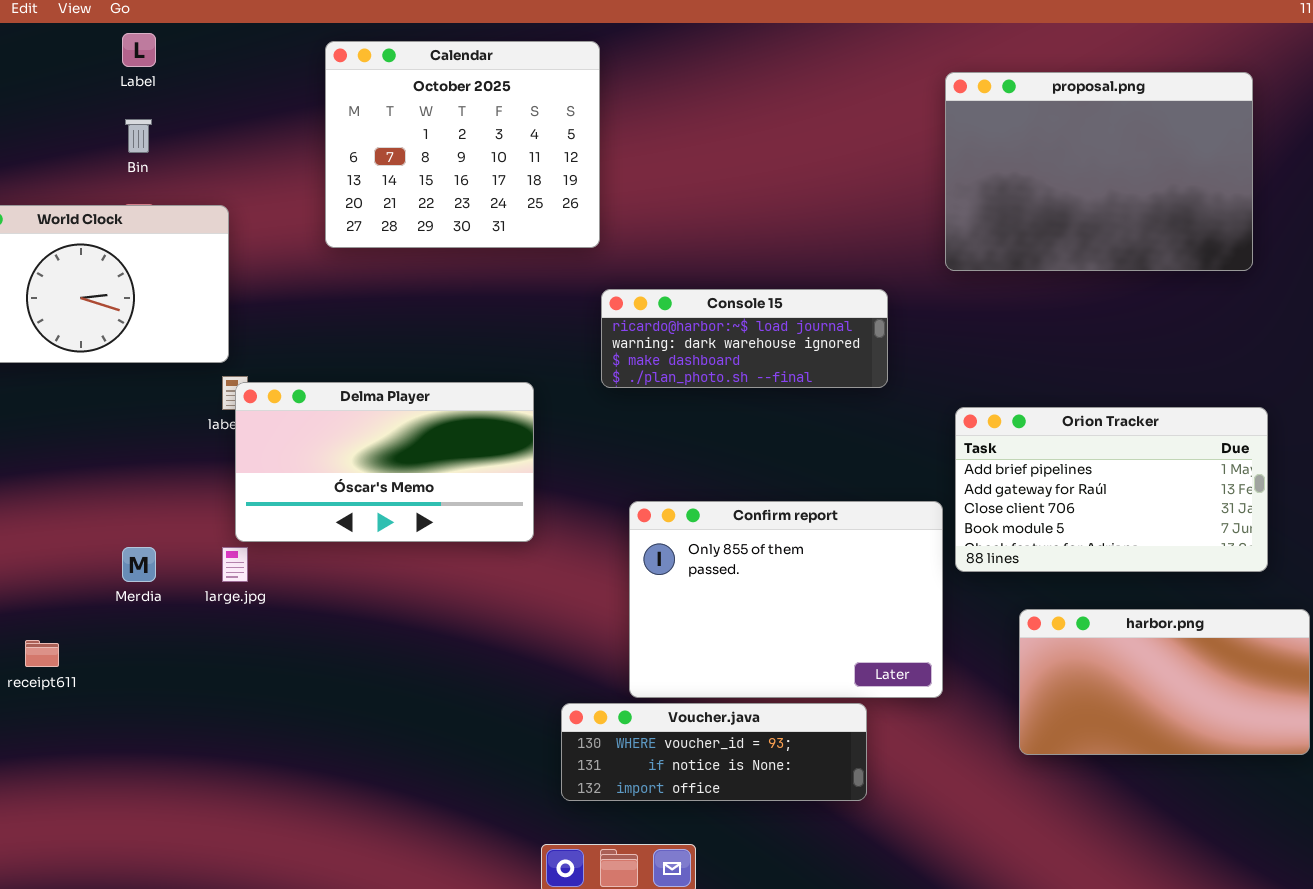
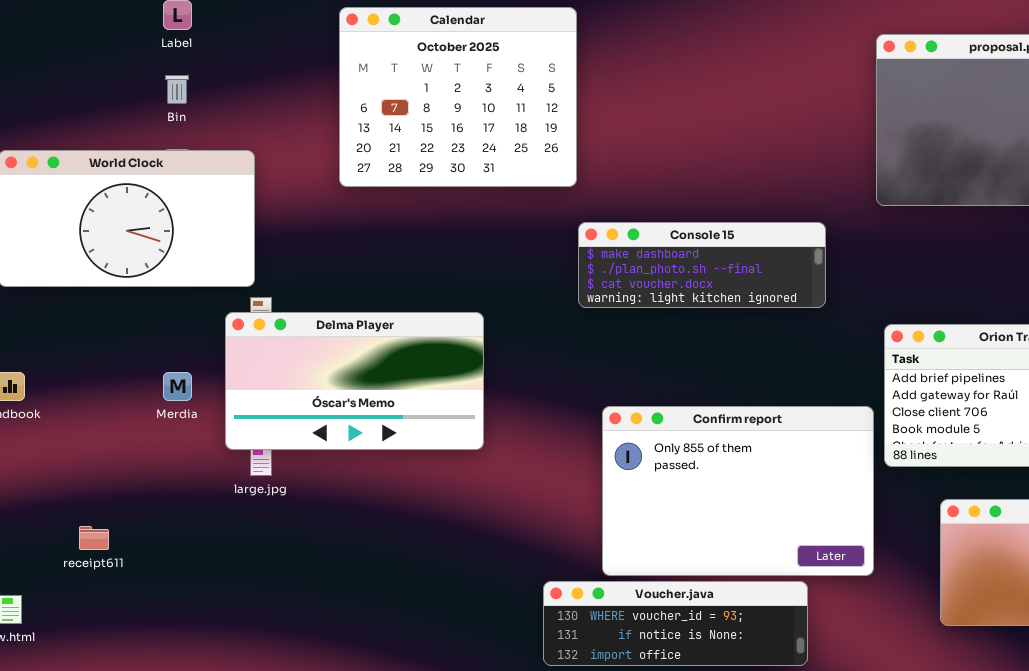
Console 15: [601,289,888,388] -> [578,222,826,308], scrolled down 2 rows
Delma Player: [235,382,534,542] -> [225,312,484,450], moved
Merdia: [122,547,156,582] -> [163,372,192,401], moved

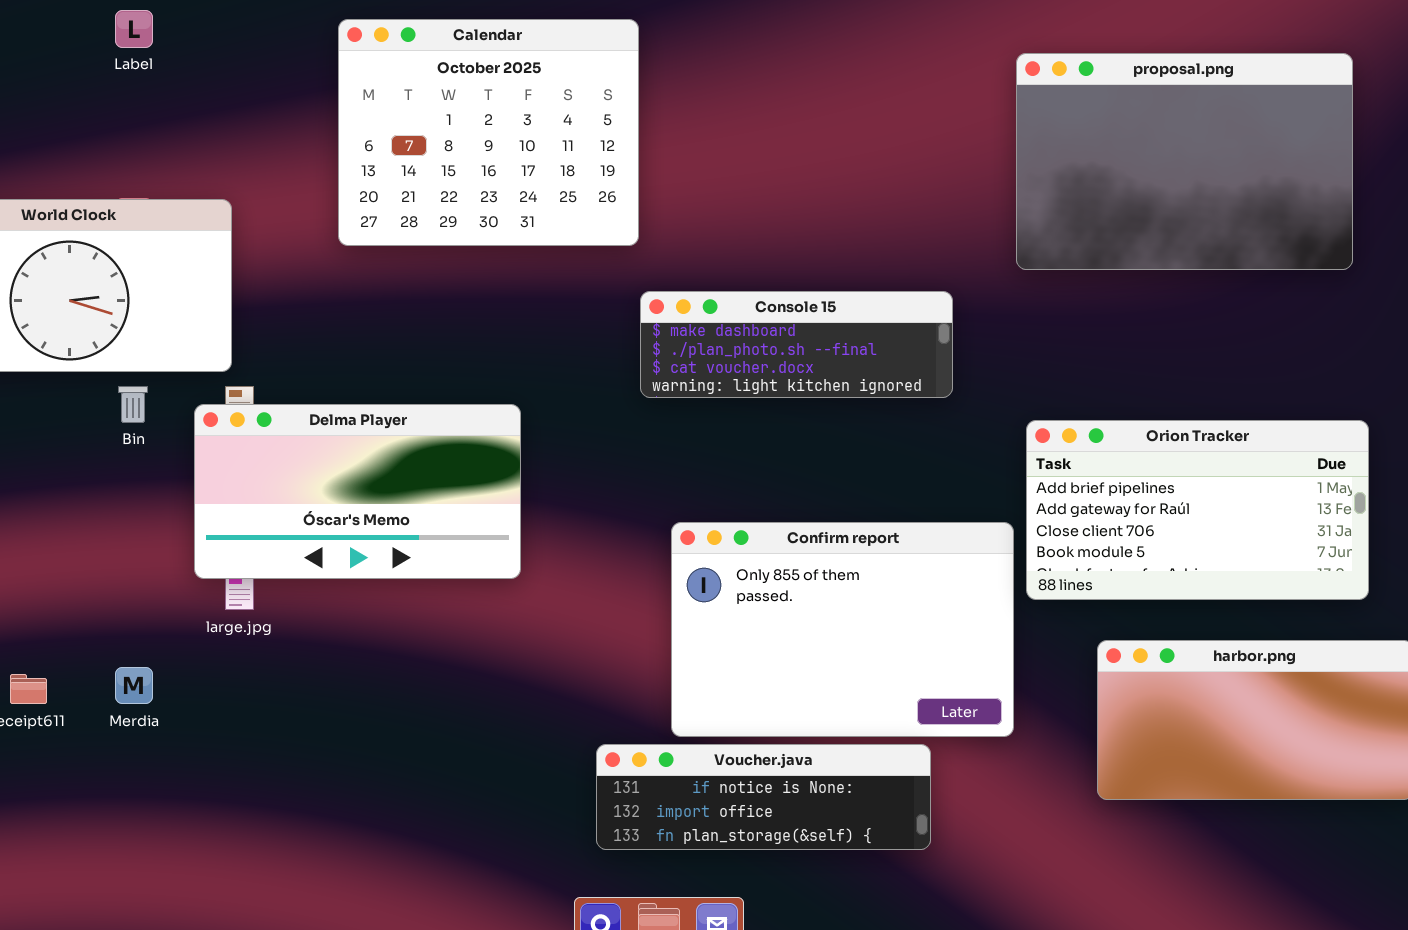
Bin: [165,75,189,104] -> [118,386,148,423], moved
Merdia: [163,372,192,401] -> [115,667,153,704], moved
Voucher.java: [543,581,808,666] -> [596,744,931,850], scrolled down 1 row

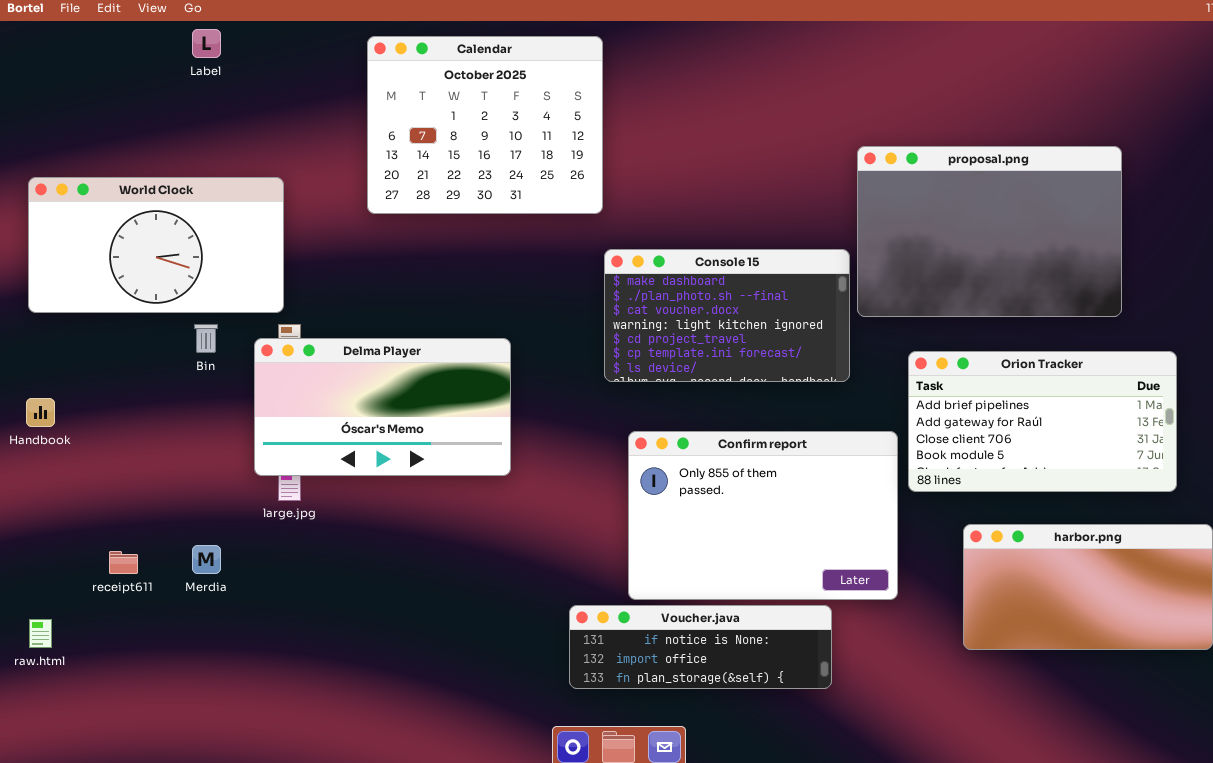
proposal.png: [1016,53,1353,270] -> [857,146,1122,317], moved
Console 15: [640,291,953,398] -> [604,249,850,382], resized

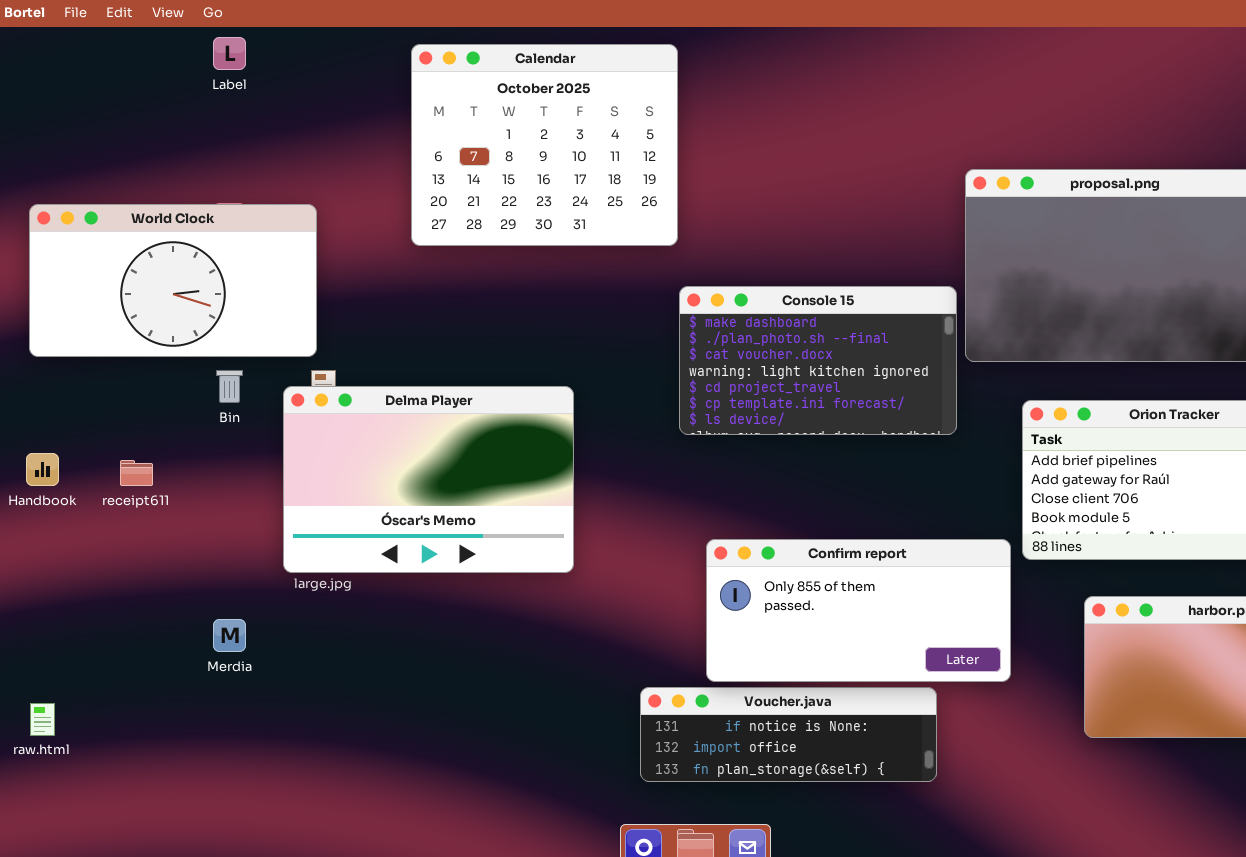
Delma Player: [254,338,511,476] -> [283,386,574,573], resized
Confirm report: [628,431,898,600] -> [706,539,1011,682], resized
receipt611: [109,551,138,574] -> [120,460,153,486], moved

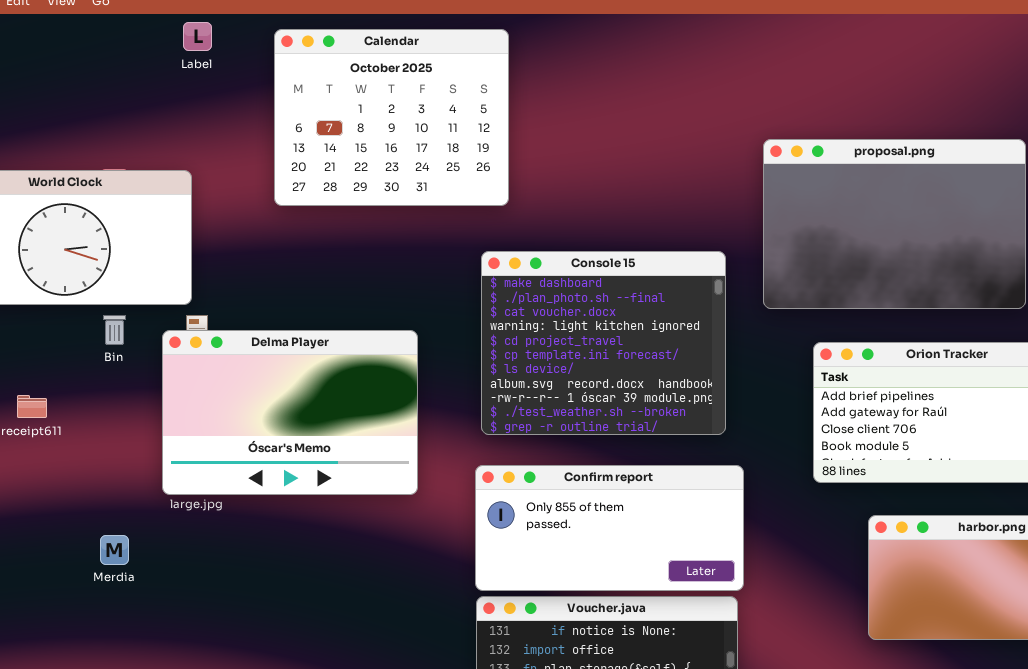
Label: [213,37,246,70] -> [183,22,212,51], moved
Console 15: [679,286,957,435] -> [481,251,726,435], moved, resized
Confirm report: [706,539,1011,682] -> [475,465,744,591], moved

